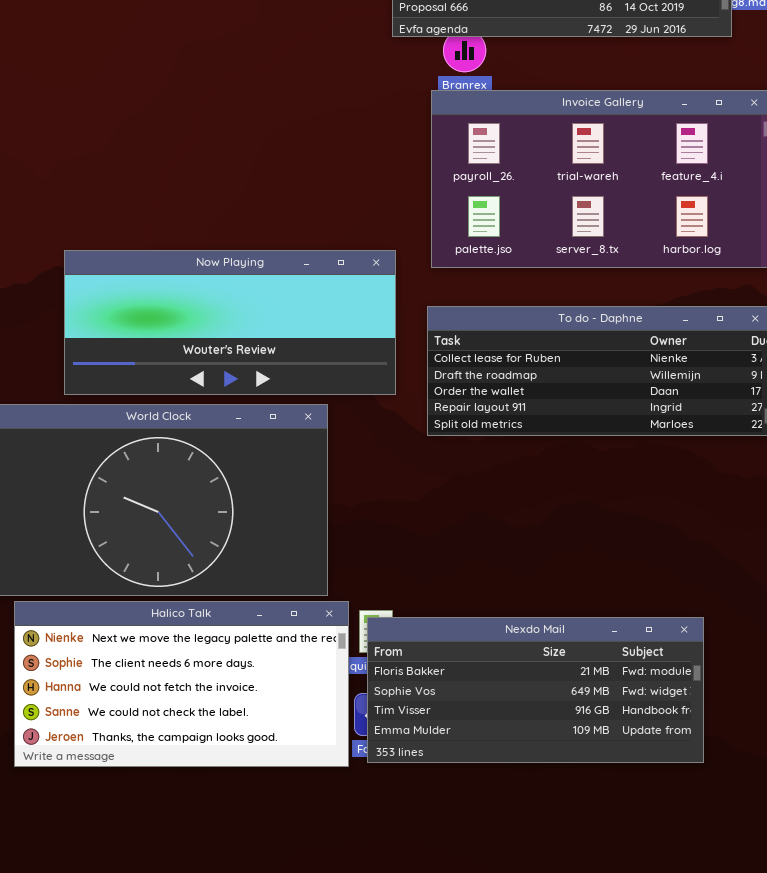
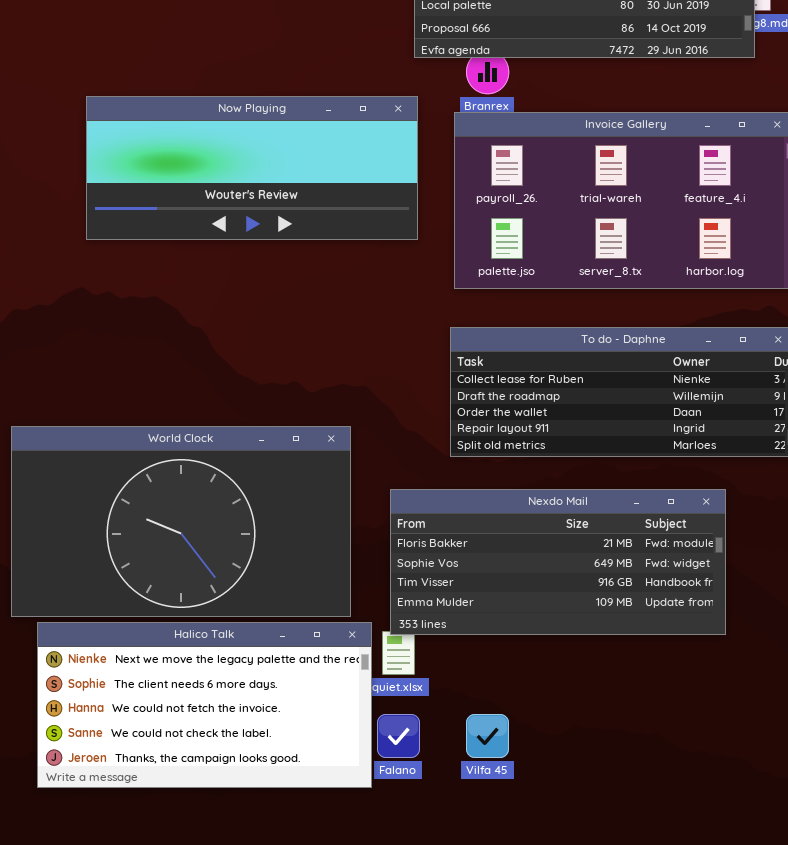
Now Playing: [64,250,396,395] -> [86,96,418,240], moved
Nexdo Mail: [367,617,704,763] -> [390,489,726,635], moved

